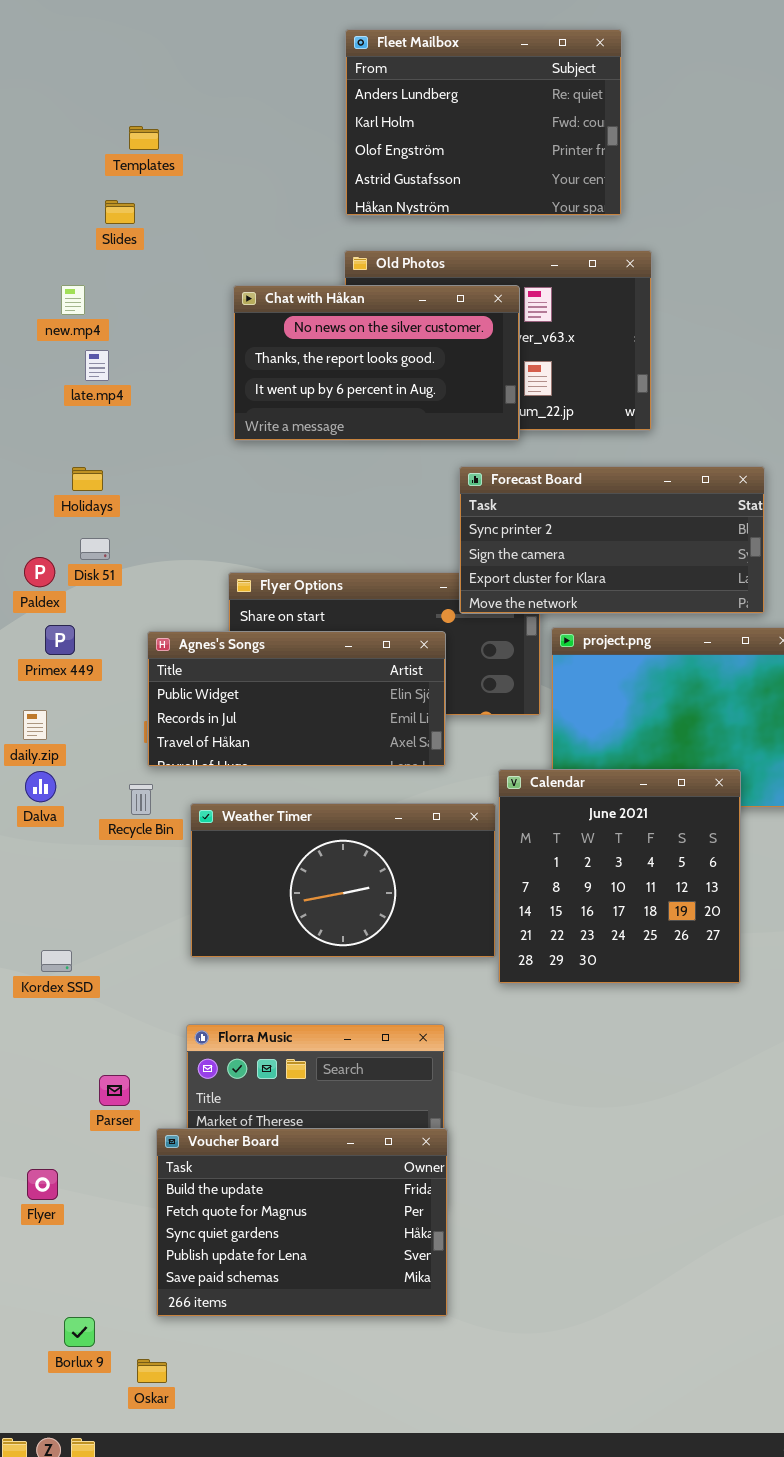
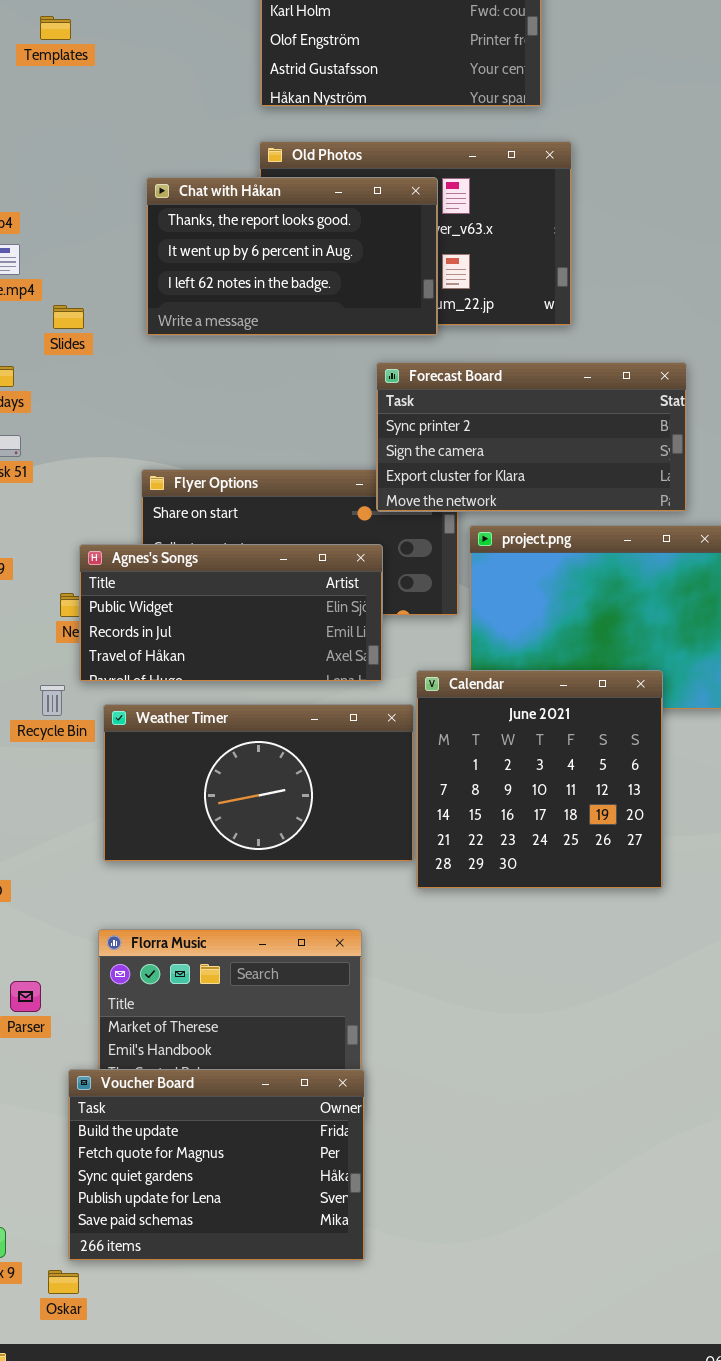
Slides: [105,200,135,224] -> [53,305,84,329], moved
Chat with Håkan: [233,285,520,441] -> [146,177,438,336], scrolled down 1 row
Agnes's Songs: [147,631,446,767] -> [79,544,383,682], moved
Voucher Board: [156,1128,448,1317] -> [68,1069,365,1261], moved

